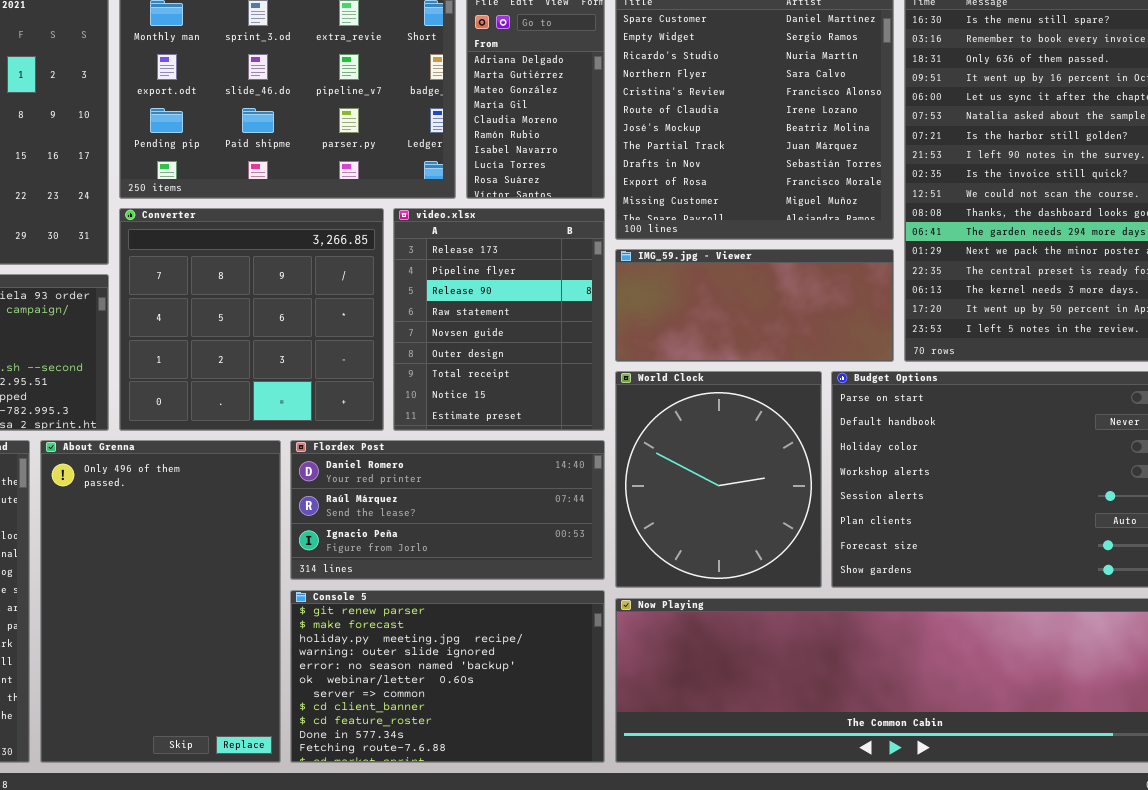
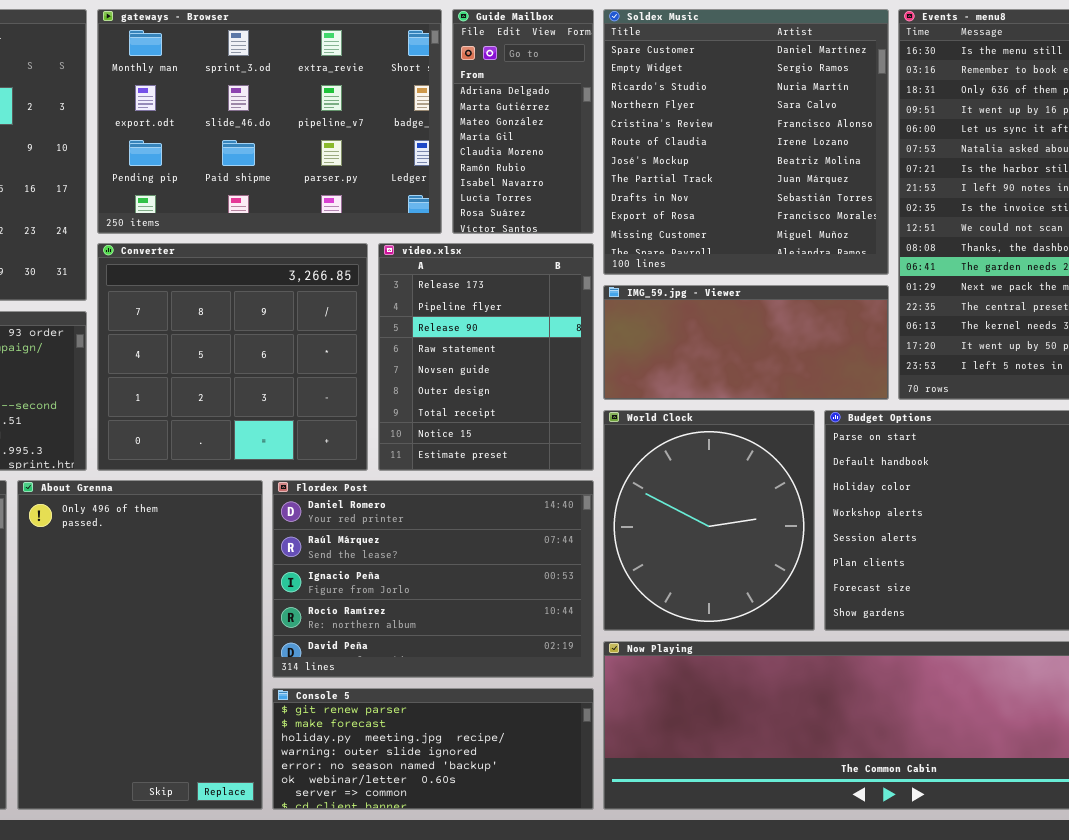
Flordex Post: [290,440,605,580] -> [272,480,594,678], resized
Console 5: [290,590,605,763] -> [272,688,594,810], resized

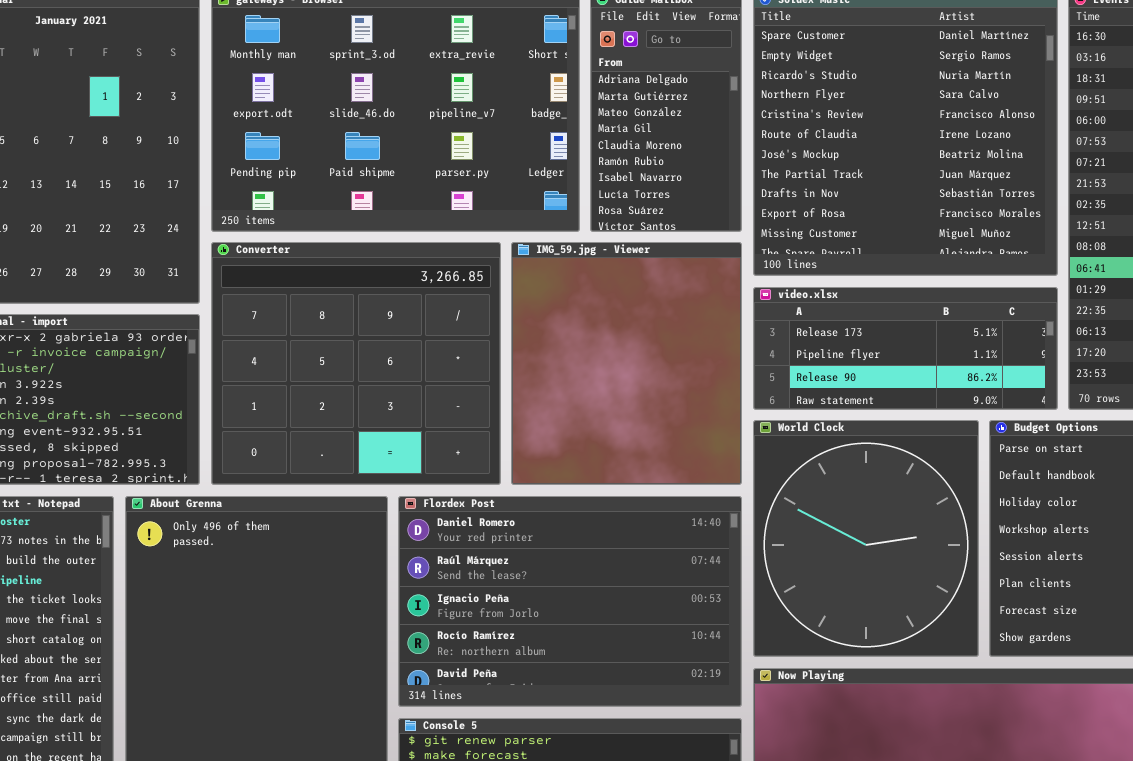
video.xlsx: [378,243,594,471] -> [753,287,1058,410], moved, resized
IMG_59.jpg - Viewer: [603,285,889,400] -> [511,242,742,485], moved, resized

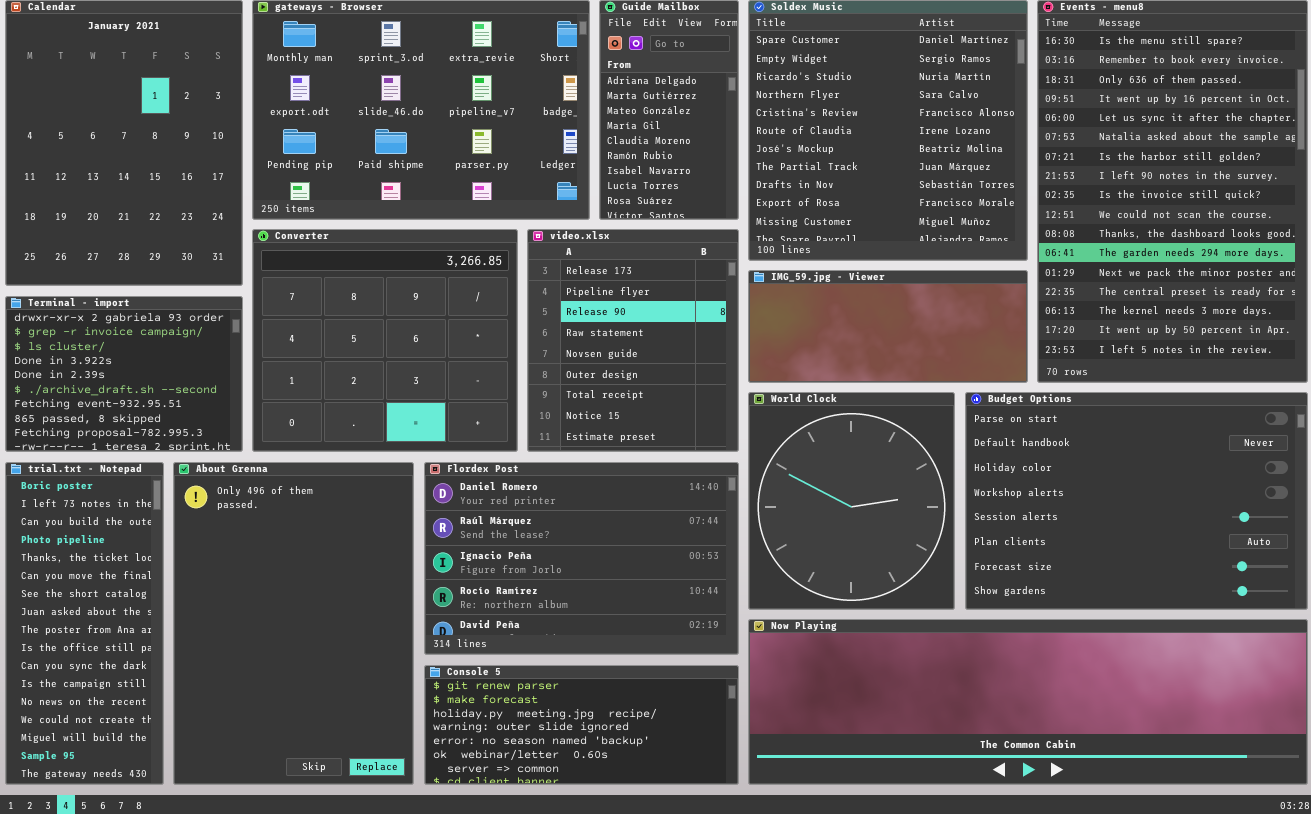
IMG_59.jpg - Viewer: [511,242,742,485] -> [748,270,1028,383], moved, resized
video.xlsx: [753,287,1058,410] -> [527,229,739,452], moved, resized

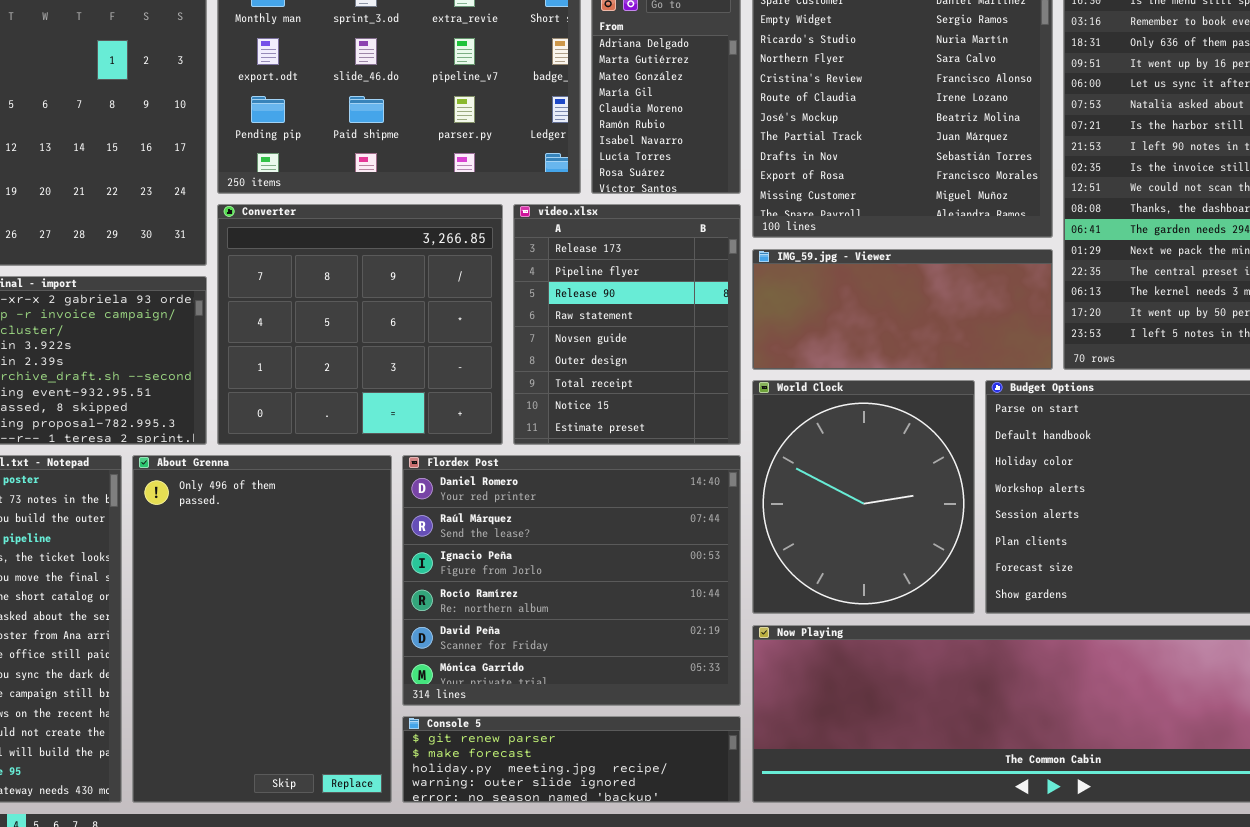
Flordex Post: [424,462,739,655] -> [402,455,741,706], resized
Console 5: [424,665,739,785] -> [402,716,741,803], resized

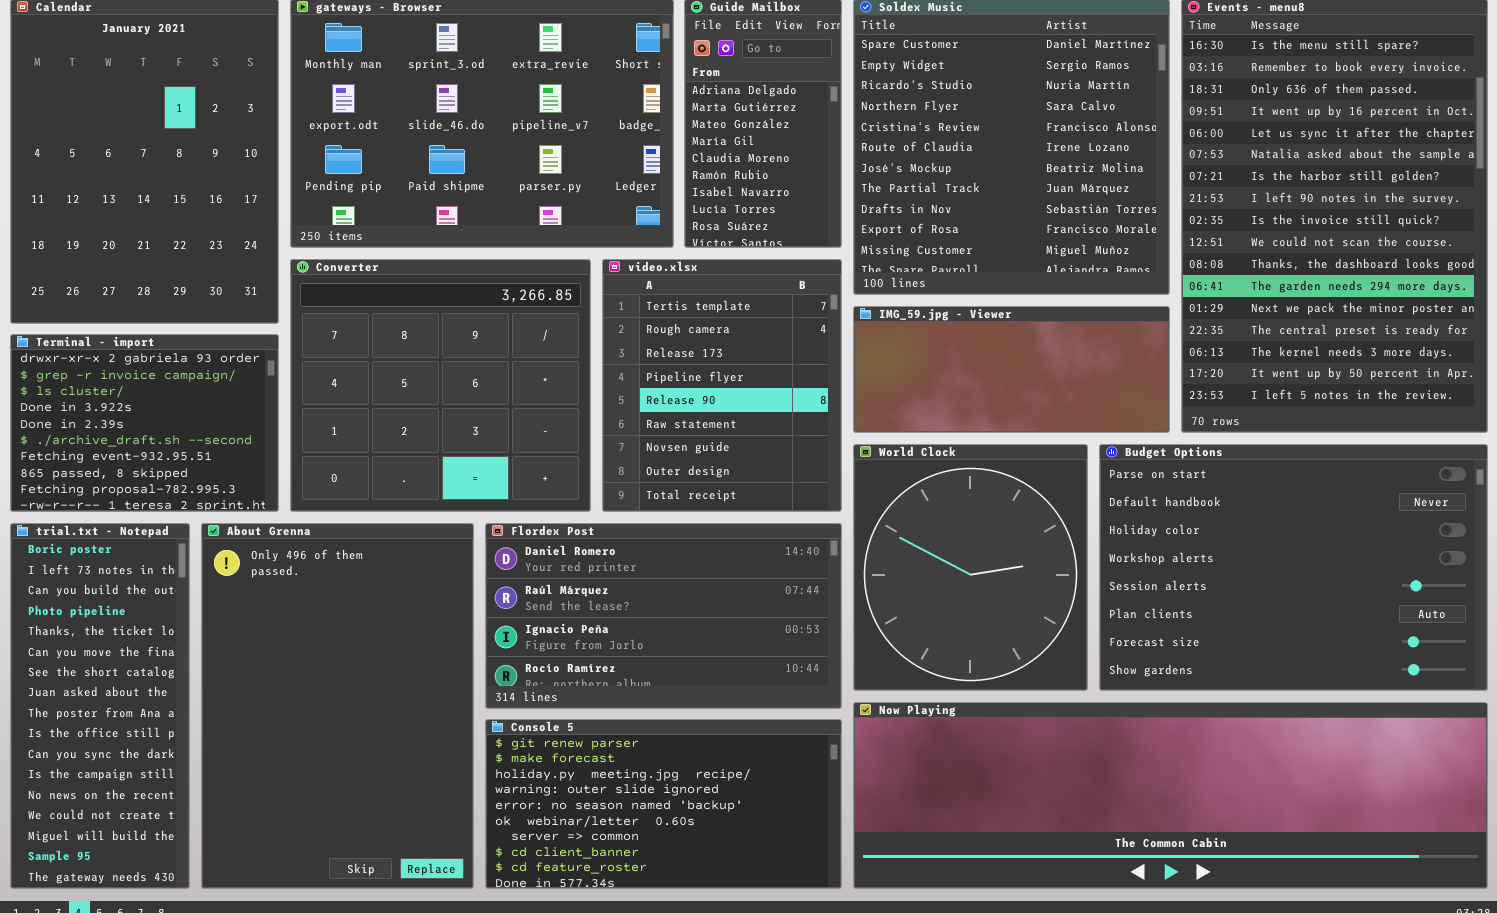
video.xlsx: [513,204,741,445] -> [602,259,842,512], scrolled up 2 rows
Flordex Post: [402,455,741,706] -> [485,523,842,709], resized
Console 5: [402,716,741,803] -> [485,719,842,889], resized

